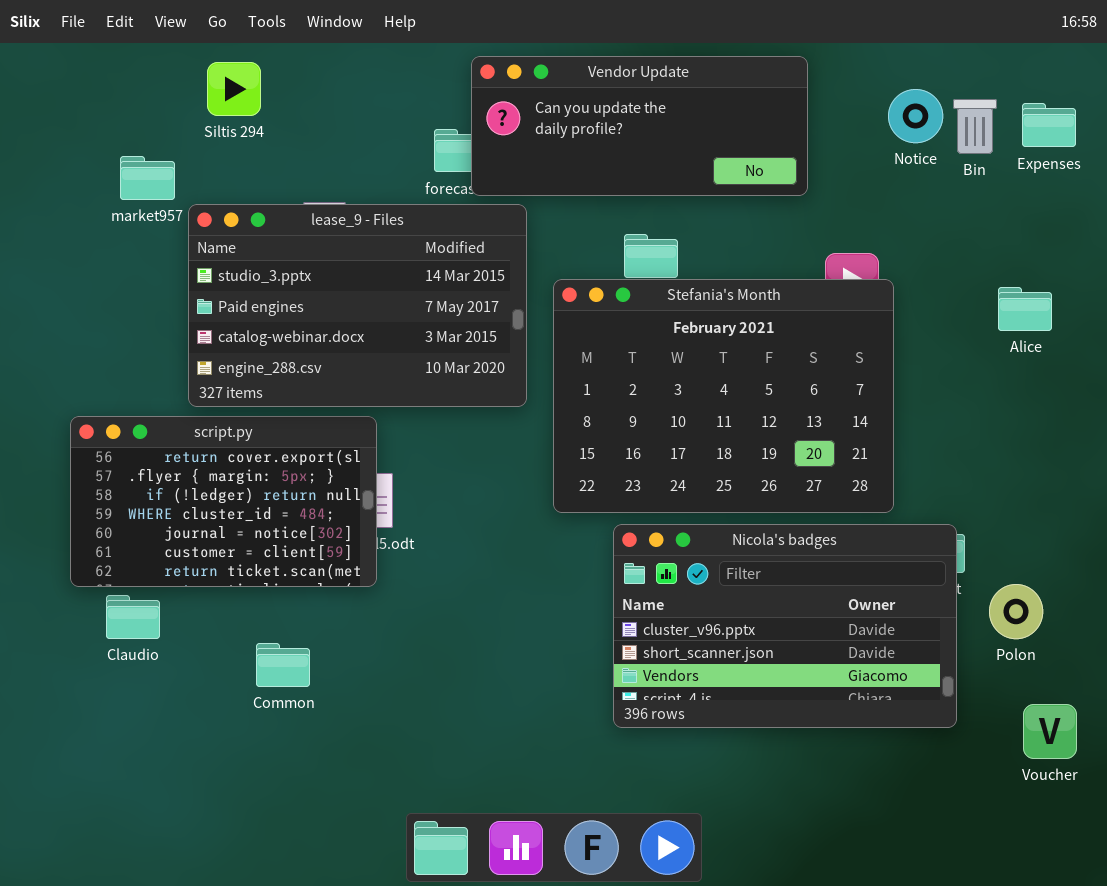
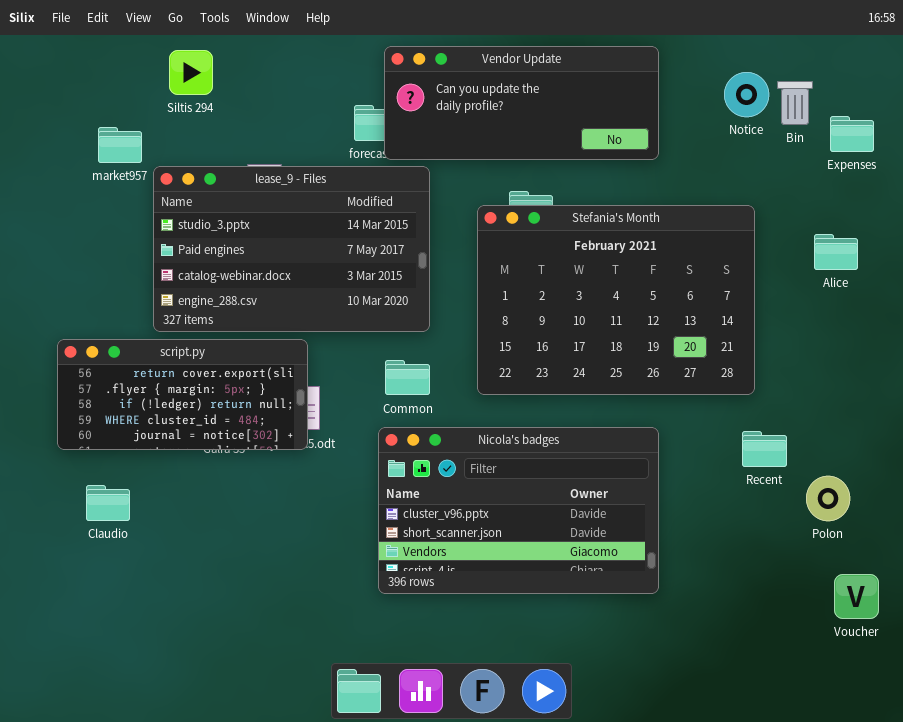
Expenses: [1022,103,1076,147] -> [830,116,874,152], moved
Stefania's Month: [553,279,894,513] -> [477,205,755,395], moved
script.py: [70,416,377,587] -> [57,339,308,450], resized
Nicola's badges: [613,524,957,728] -> [378,427,659,594], moved
Common: [256,643,310,687] -> [385,360,430,395], moved

